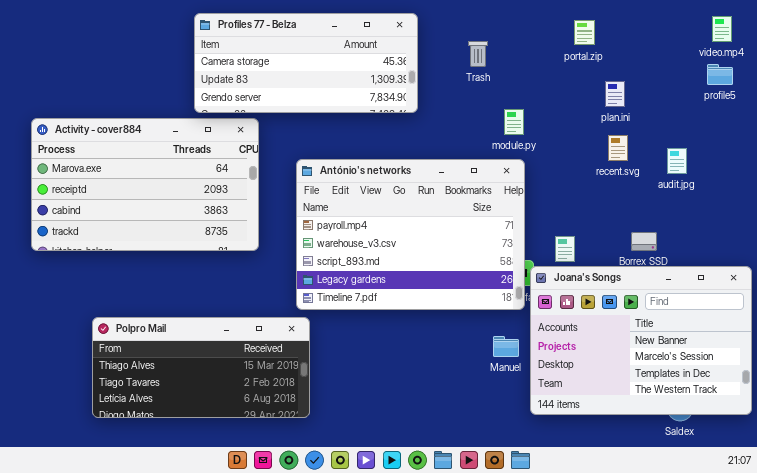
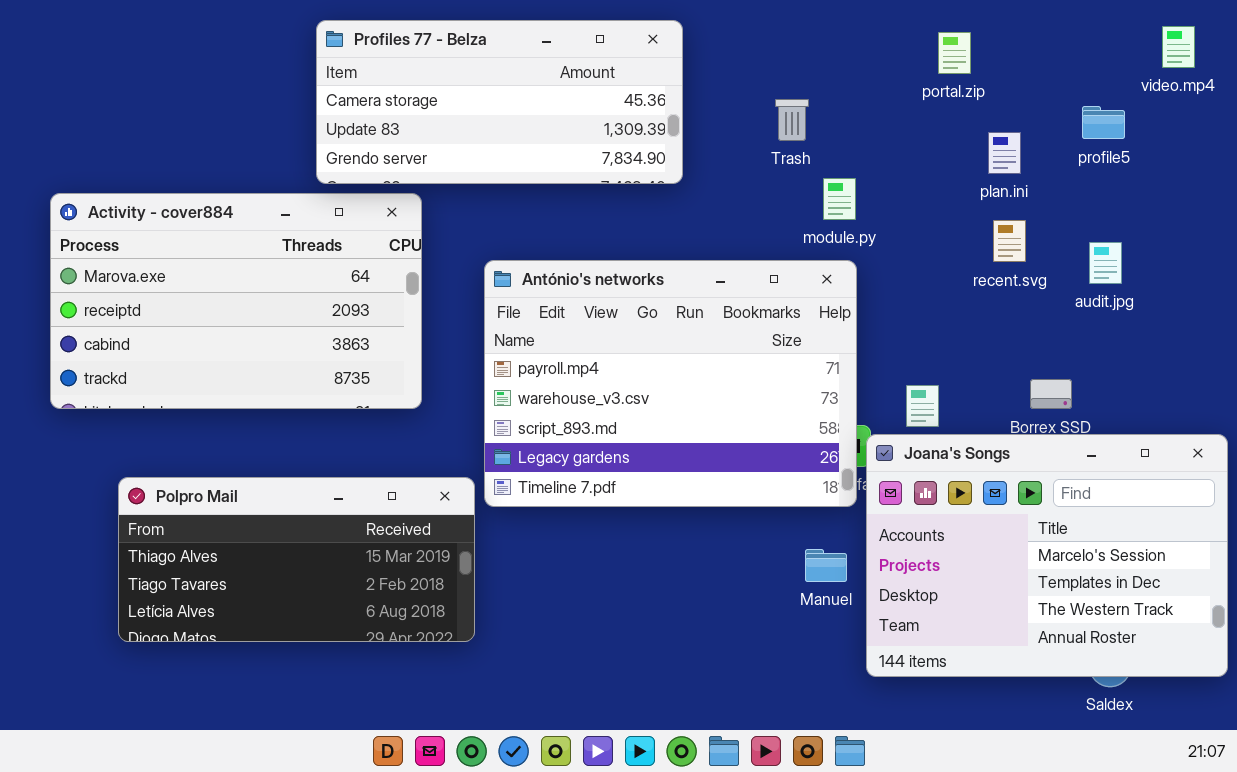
Trash: [468,41,488,67] -> [775,99,809,141], moved
profile5: [707,64,733,85] -> [1082,106,1125,139], moved
Joana's Songs: [530,266,752,415] -> [866,434,1228,677], scrolled down 1 row
Polpro Mail: [92,317,310,418] -> [118,477,475,642], moved

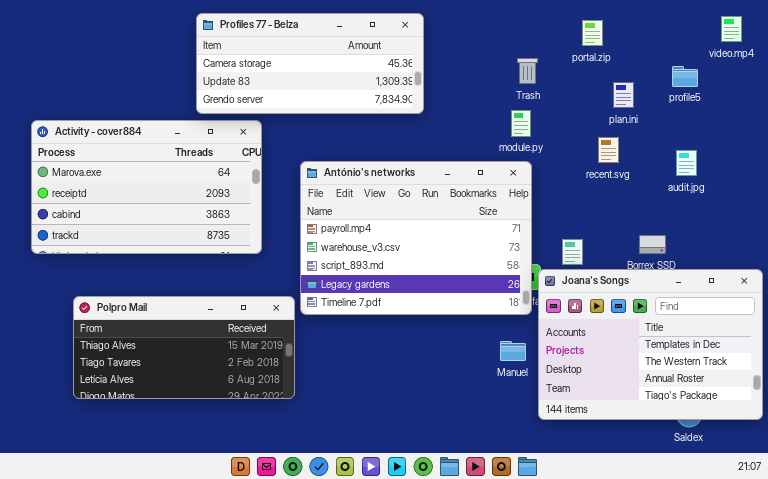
Trash: [775,99,809,141] -> [517,58,538,84], moved
recent.svg: [993,220,1026,262] -> [598,137,619,163], moved
Joana's Songs: [866,434,1228,677] -> [538,269,763,420], scrolled down 1 row

